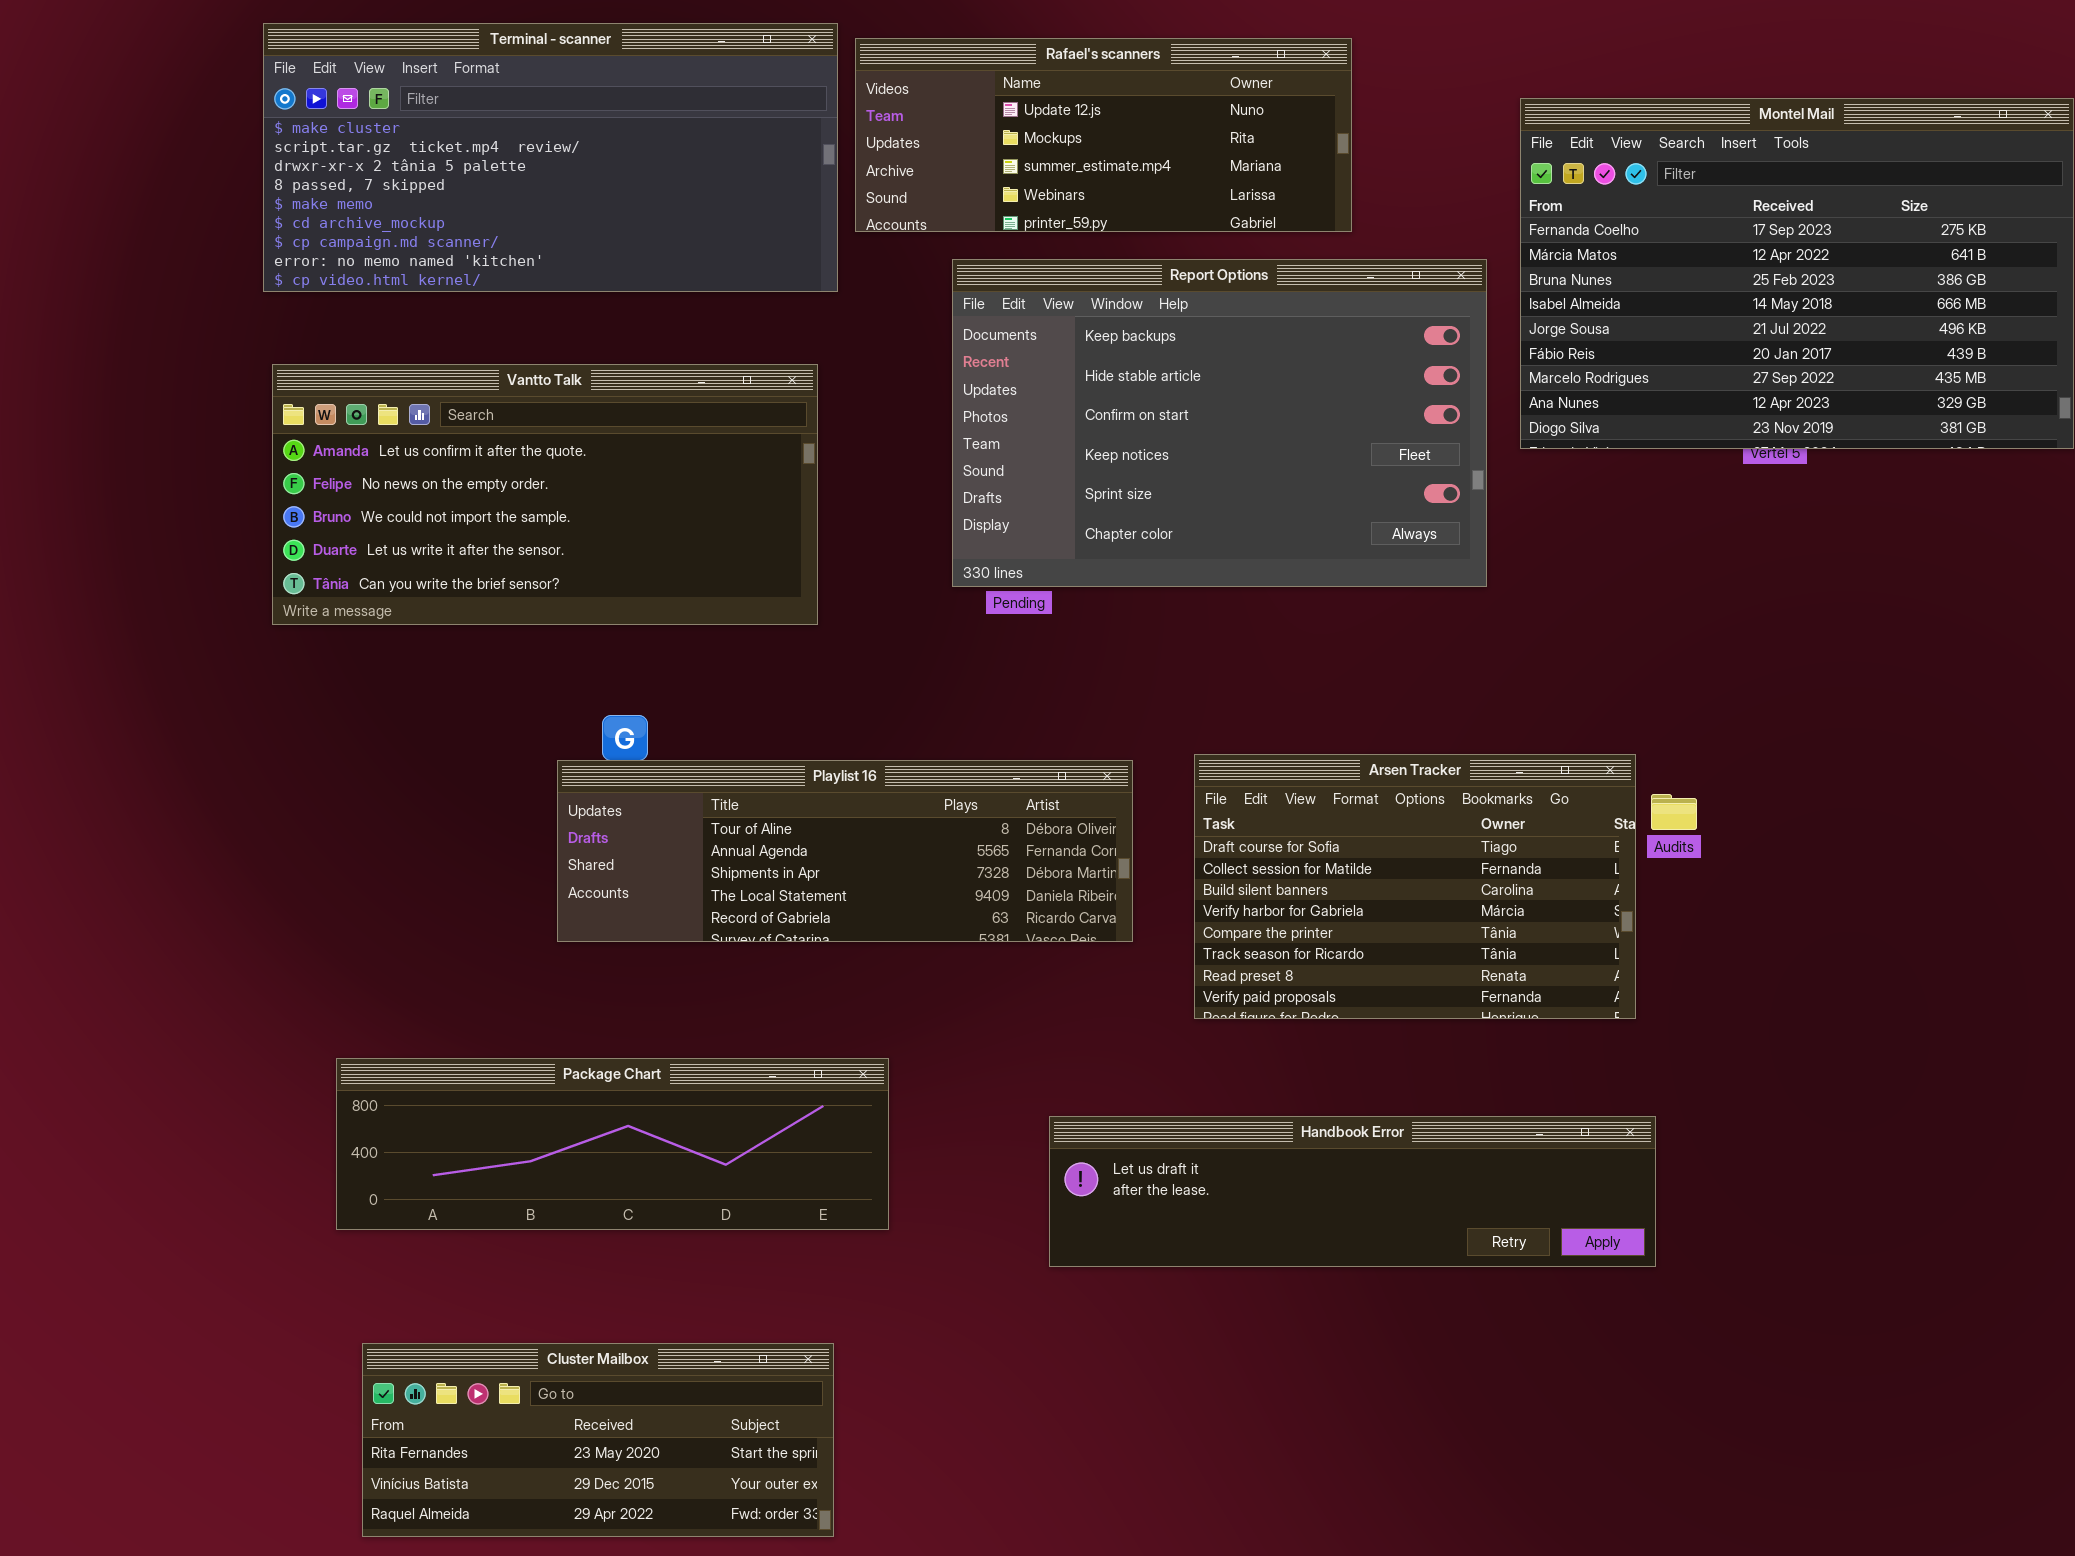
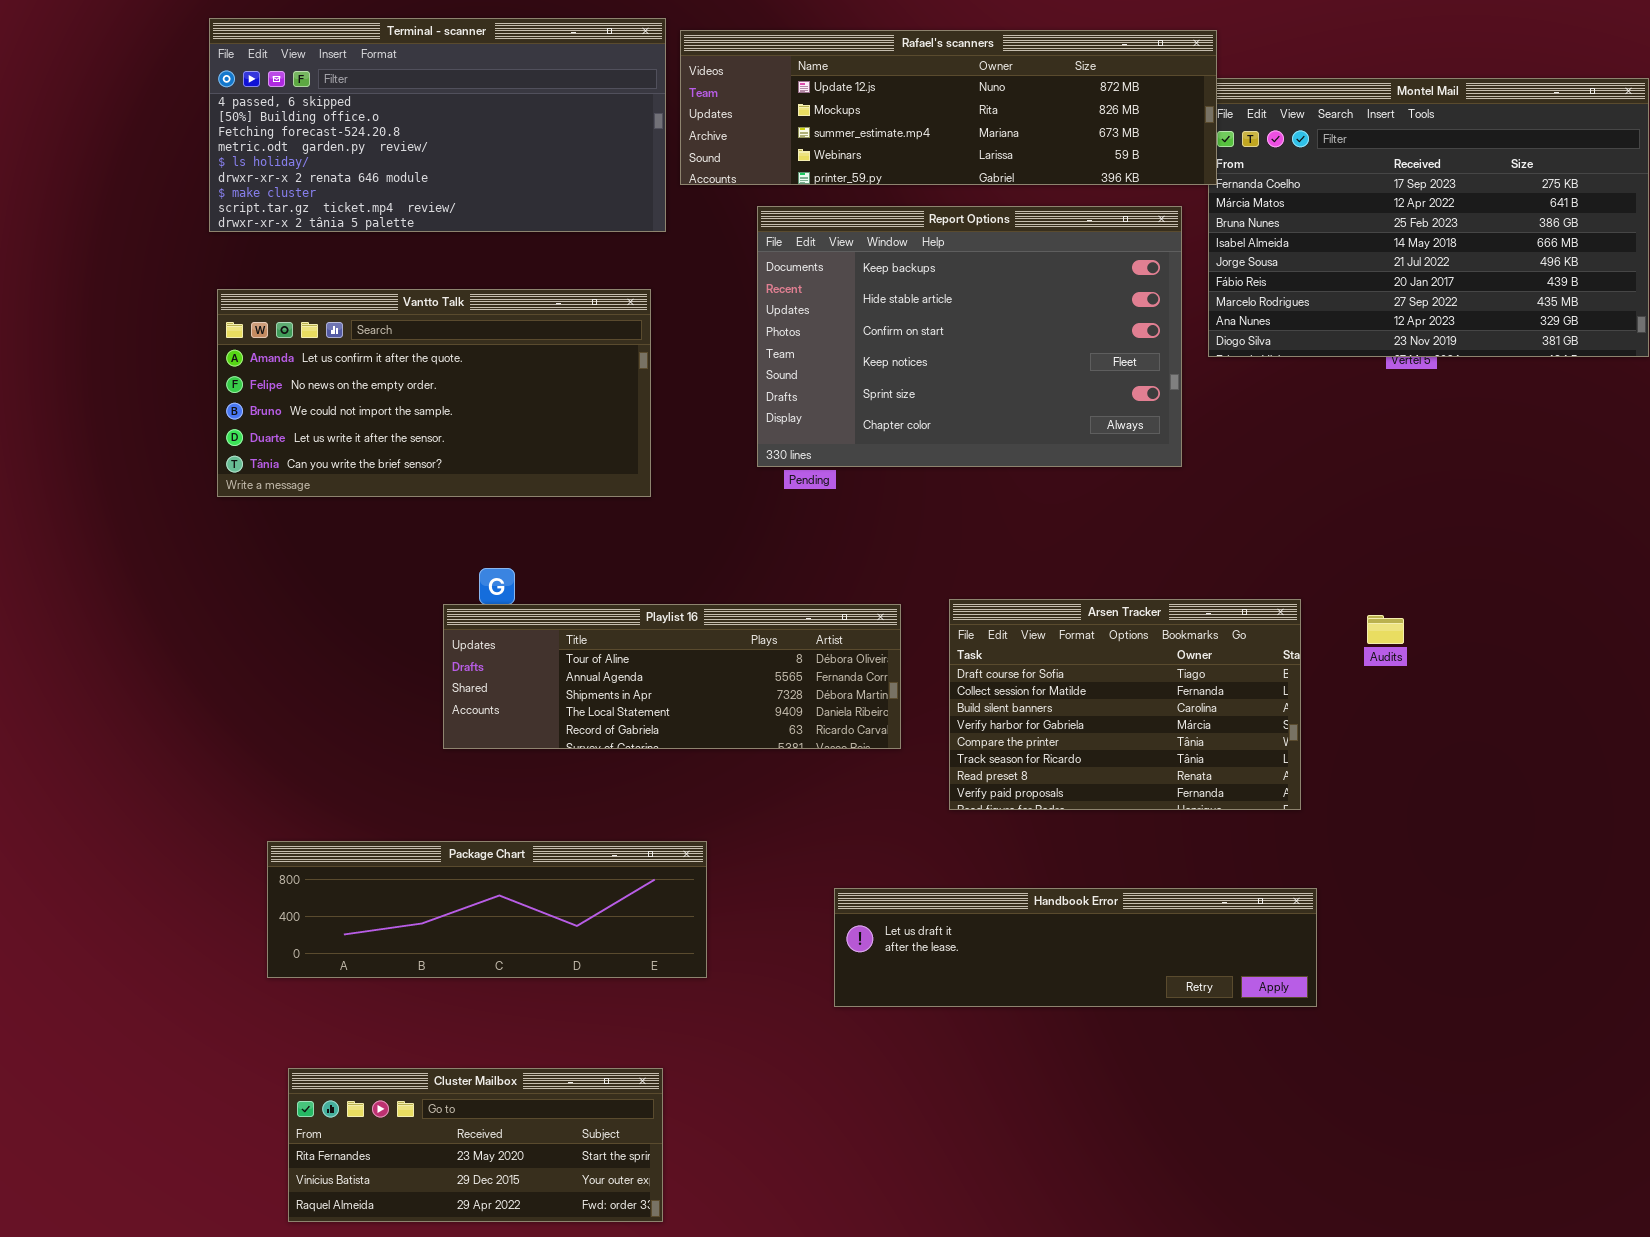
Terminal - scanner: [263,23,838,292] -> [209,18,666,232], scrolled up 6 rows
Rafael's scanners: [855,38,1352,232] -> [680,30,1217,185], resized
Audits: [1651,794,1697,830] -> [1367,615,1404,644], moved

